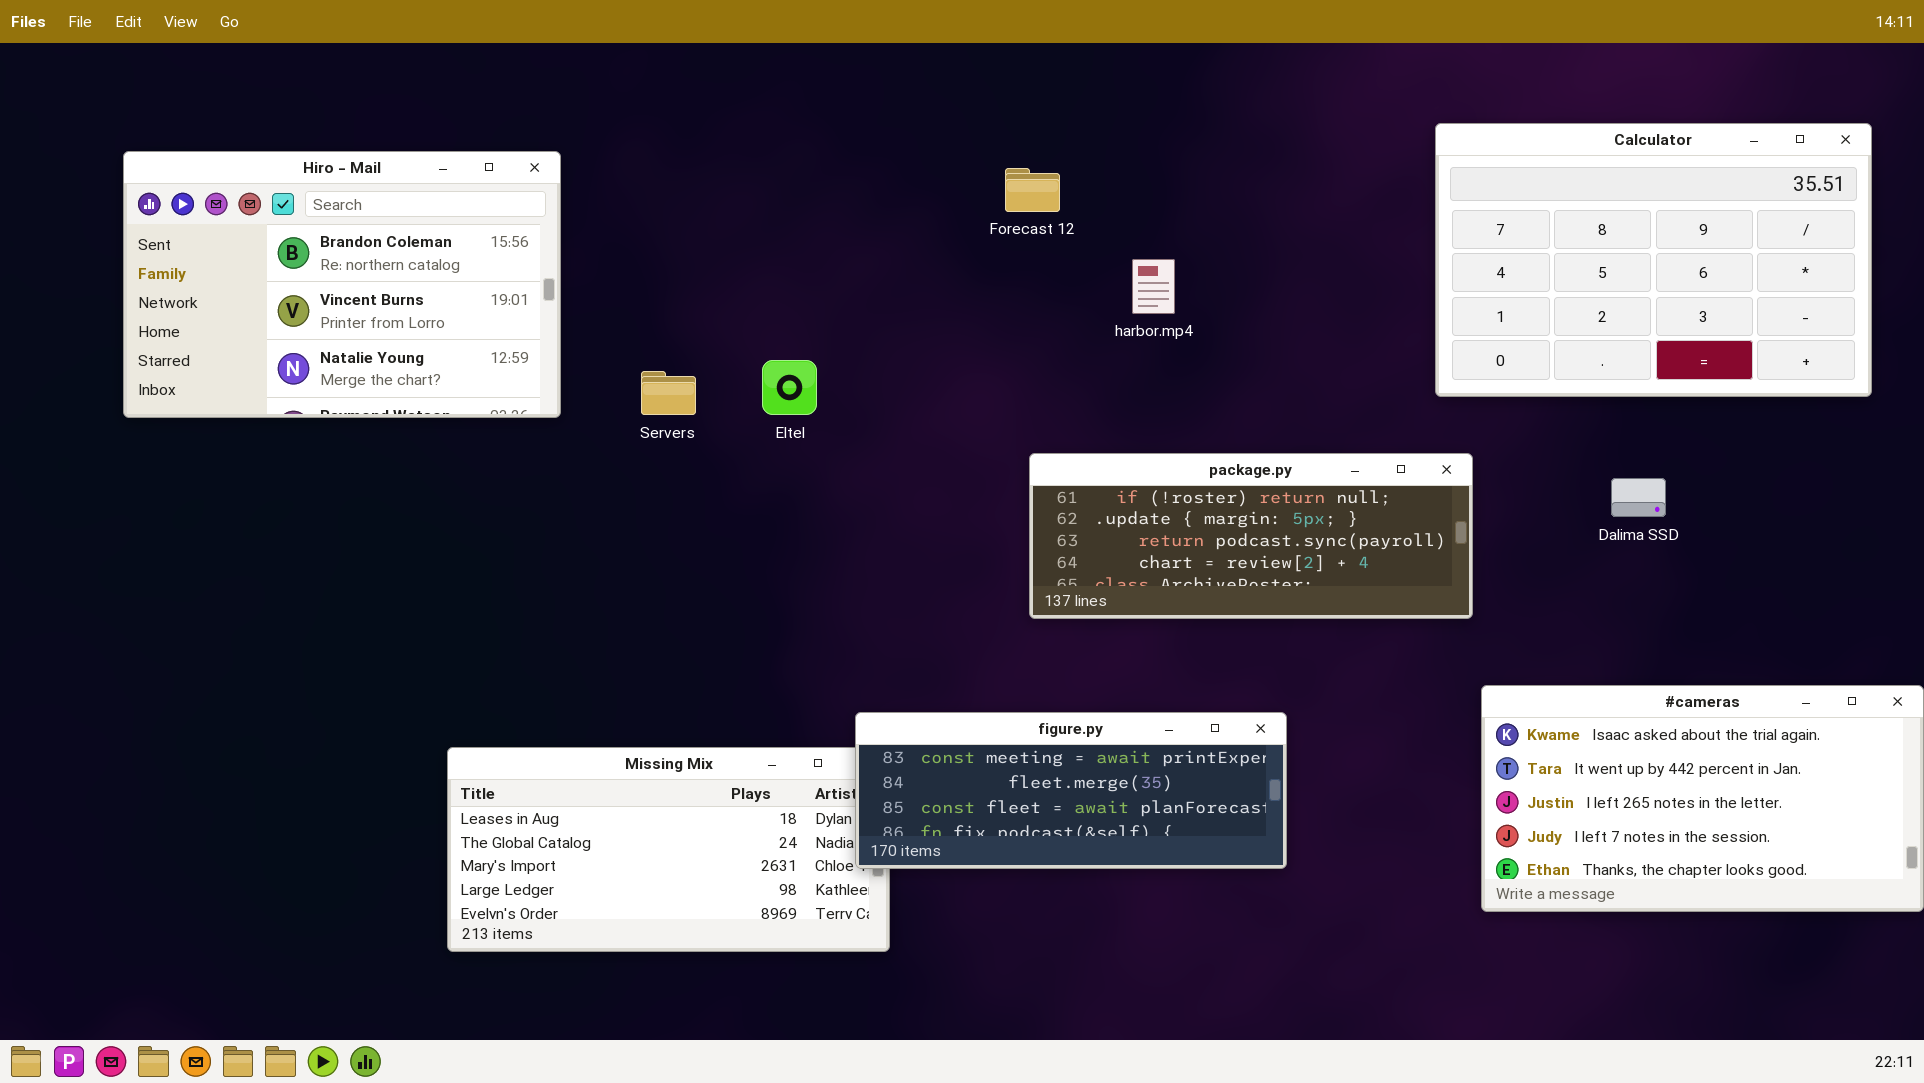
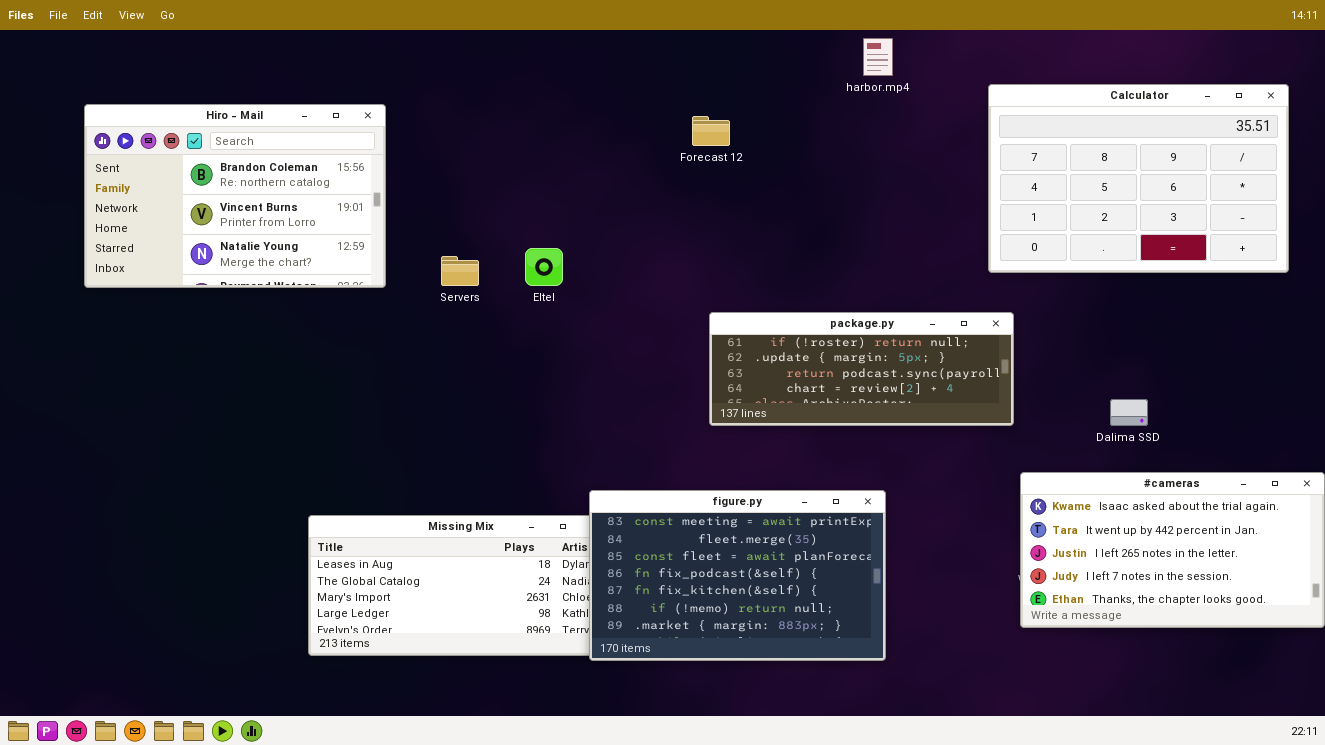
harbor.mp4: [1132,259,1175,314] -> [863,38,893,76], moved
Dalima SSD: [1611,478,1666,517] -> [1110,399,1148,426], moved
figure.py: [855,712,1287,869] -> [589,490,886,661], resized

